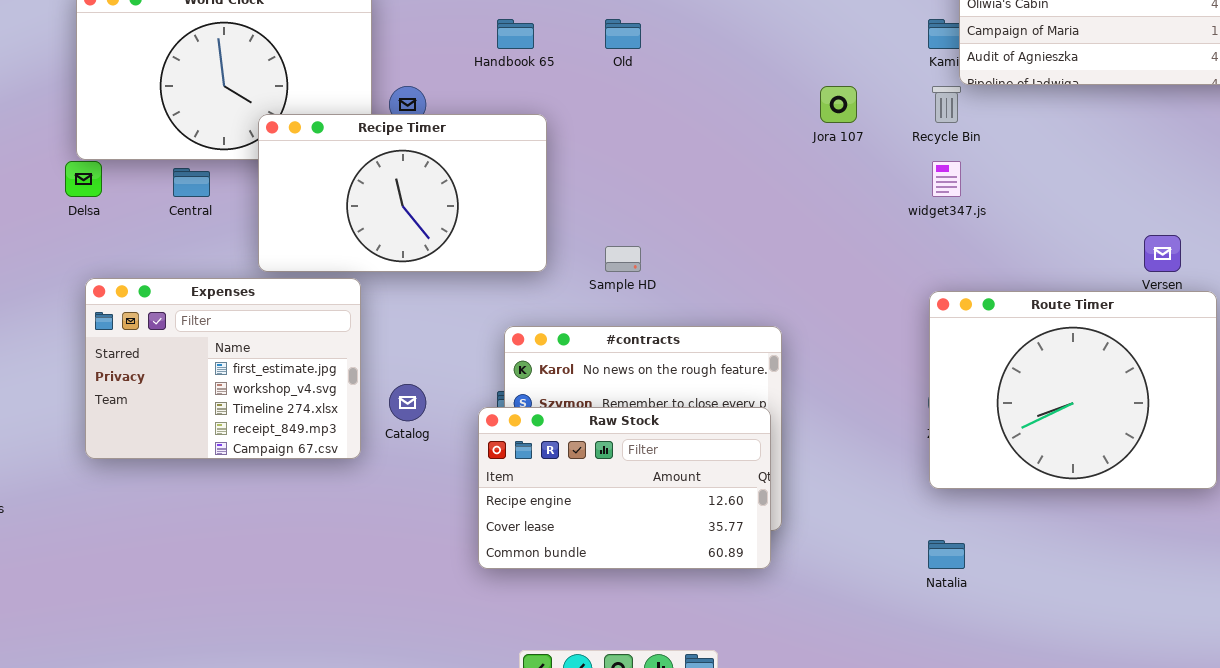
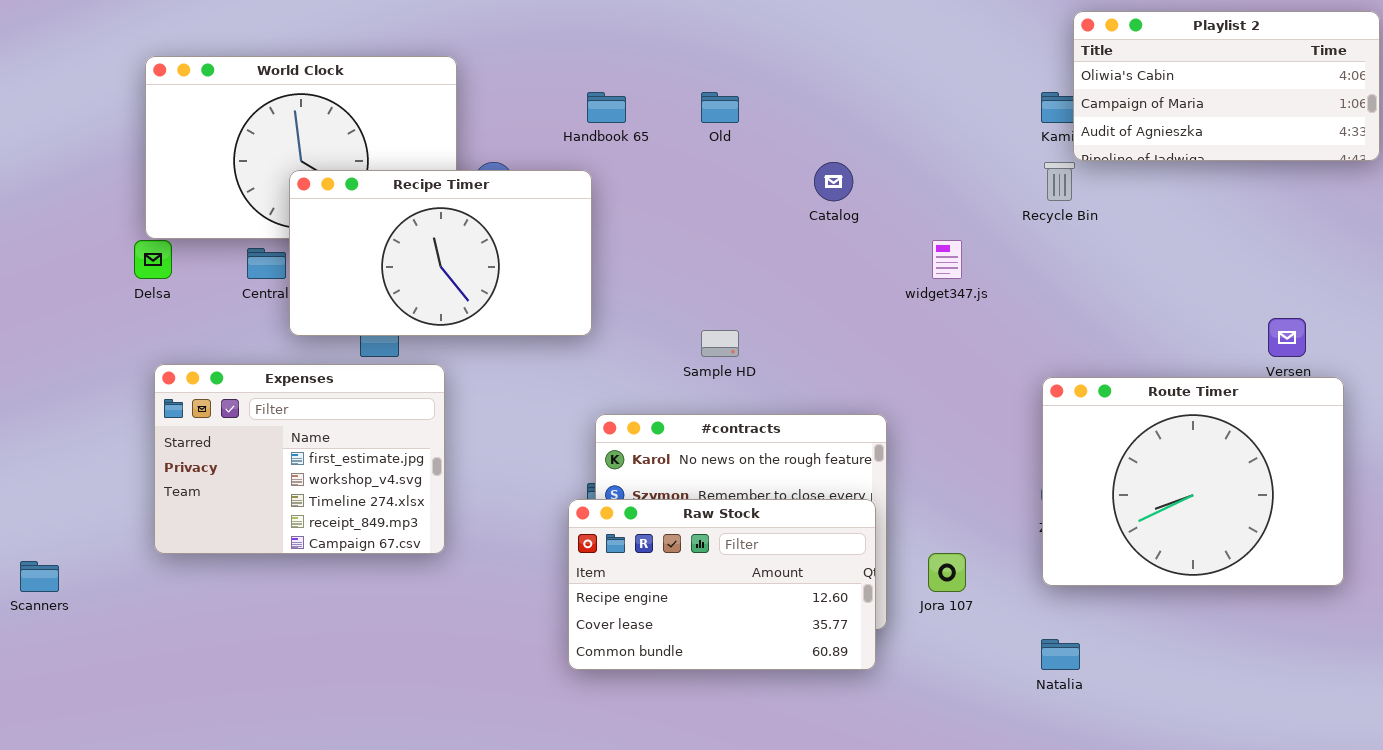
Jora 107: [820,86,857,123] -> [928,553,966,592], moved
Recipe Timer: [258,114,547,272] -> [289,170,592,336], moved
widget347.js: [932,161,961,197] -> [932,240,962,279], moved
Catalog: [389,384,426,421] -> [814,162,853,201], moved

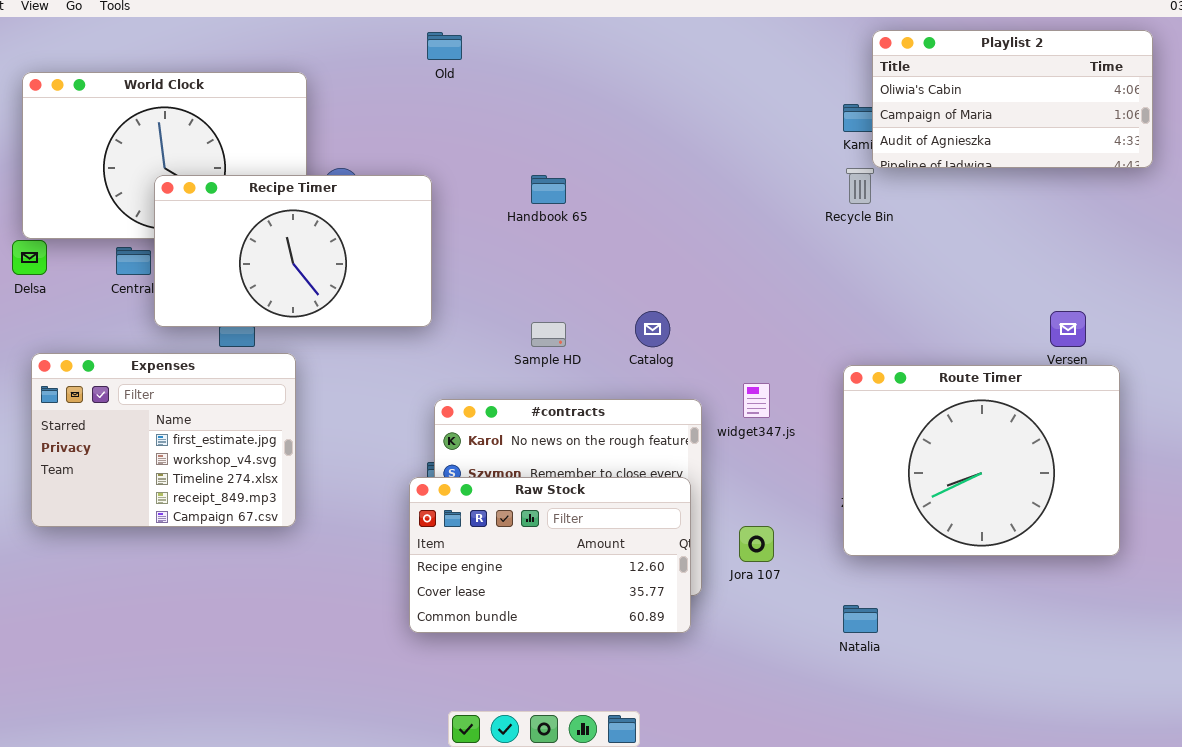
Handbook 65: [587,92,626,123] -> [531,175,566,204], moved
Old: [701,92,739,123] -> [427,32,462,60], moved
Catalog: [814,162,853,201] -> [635,311,670,347], moved
widget347.js: [932,240,962,279] -> [743,383,770,418], moved

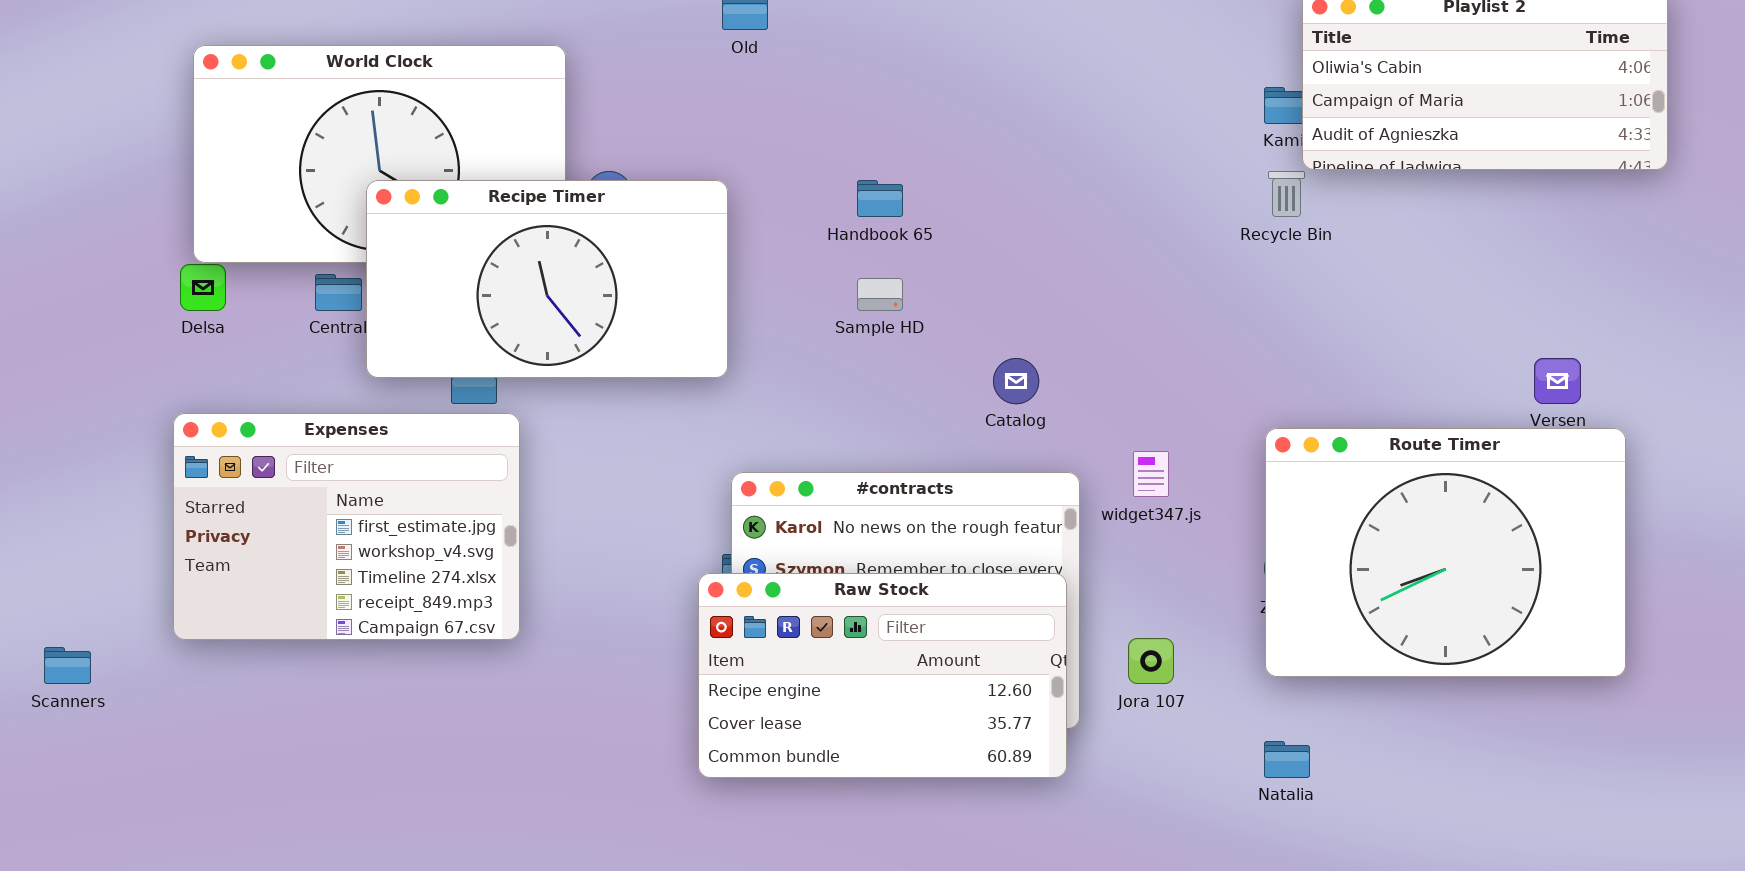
Sample HD: [531,322,566,347] -> [857,278,903,311], moved
Expenses: [31,353,296,527] -> [173,413,520,640], moved

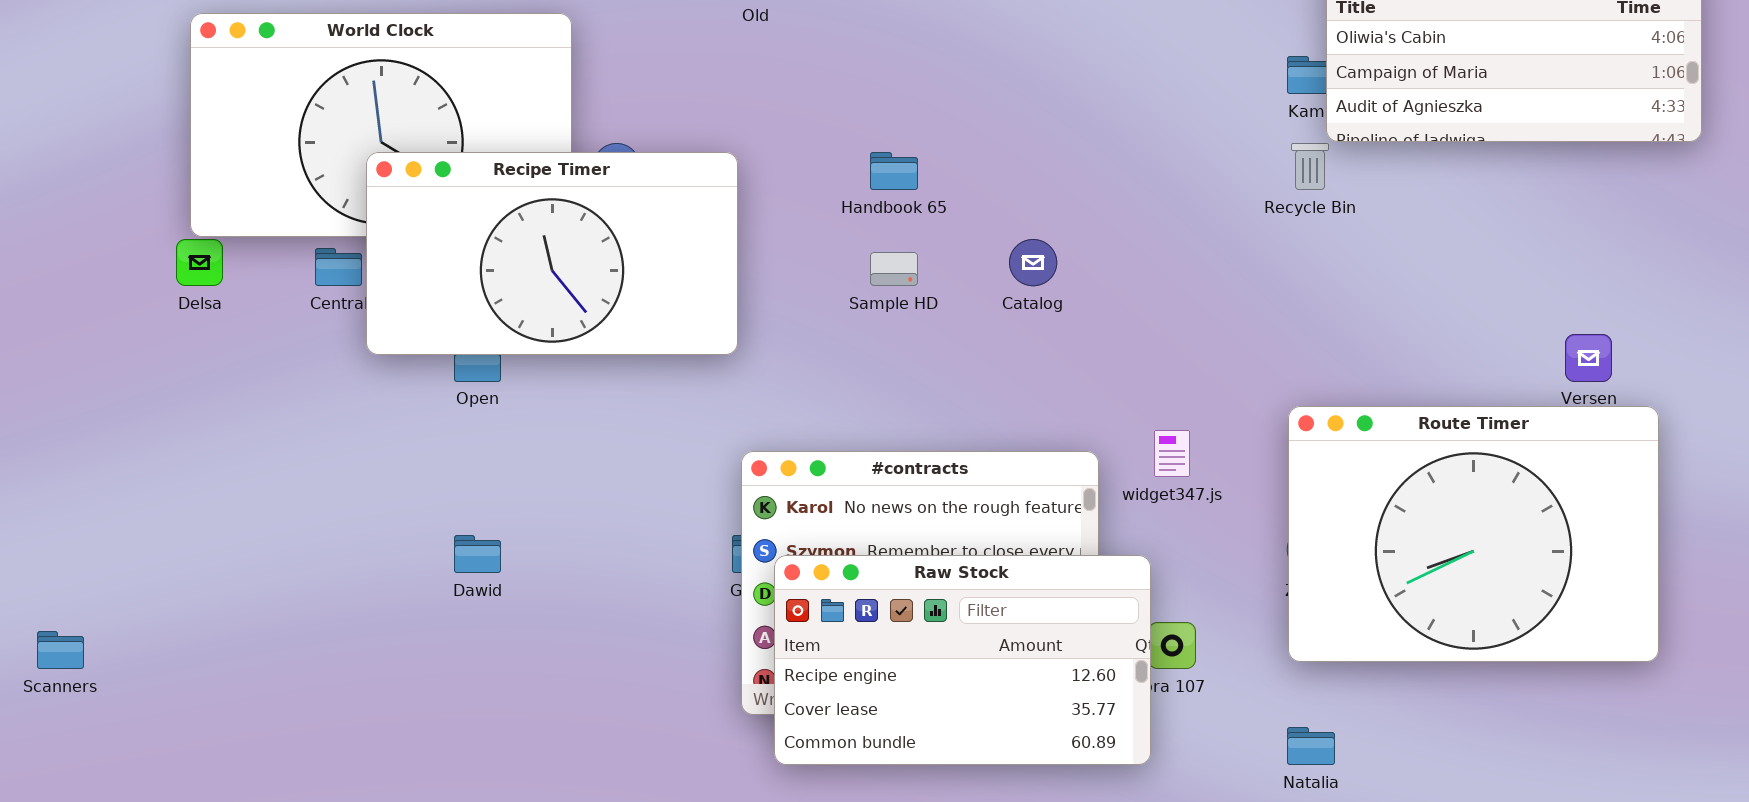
Catalog: [993,358,1039,404] -> [1009,239,1057,286], moved
Expenses: [173,413,520,640] -> none, closed
Raw Stock: [698,573,1067,778] -> [774,555,1151,765], moved

